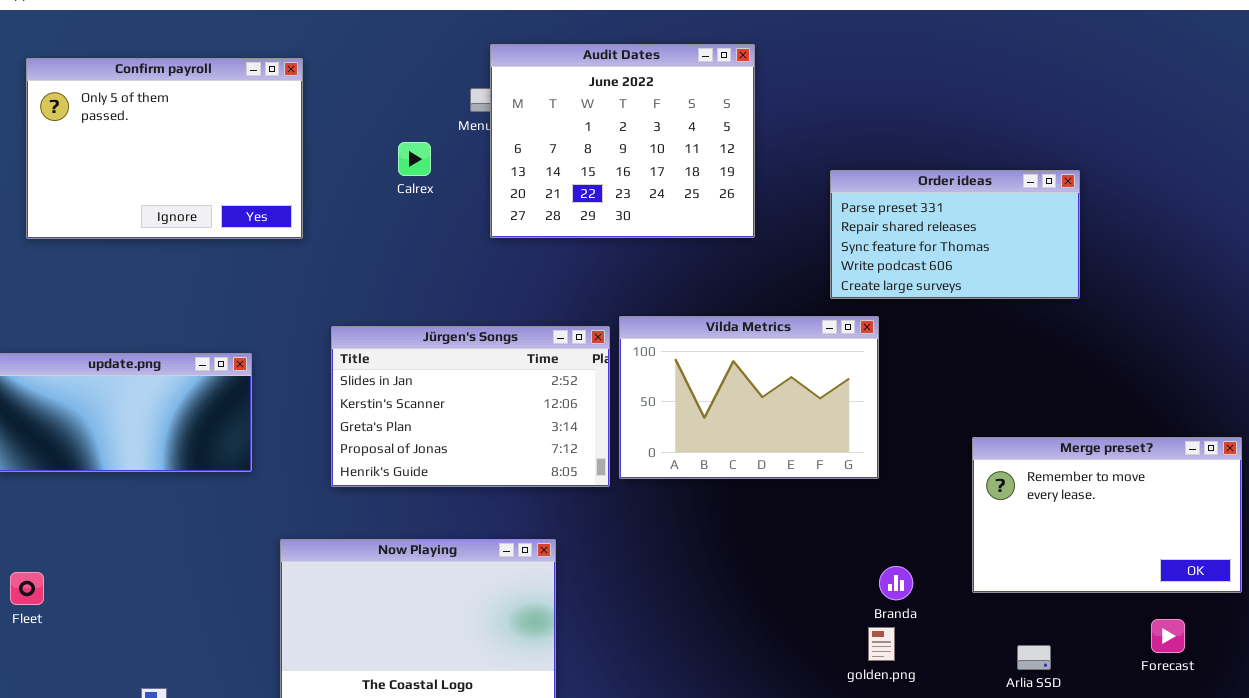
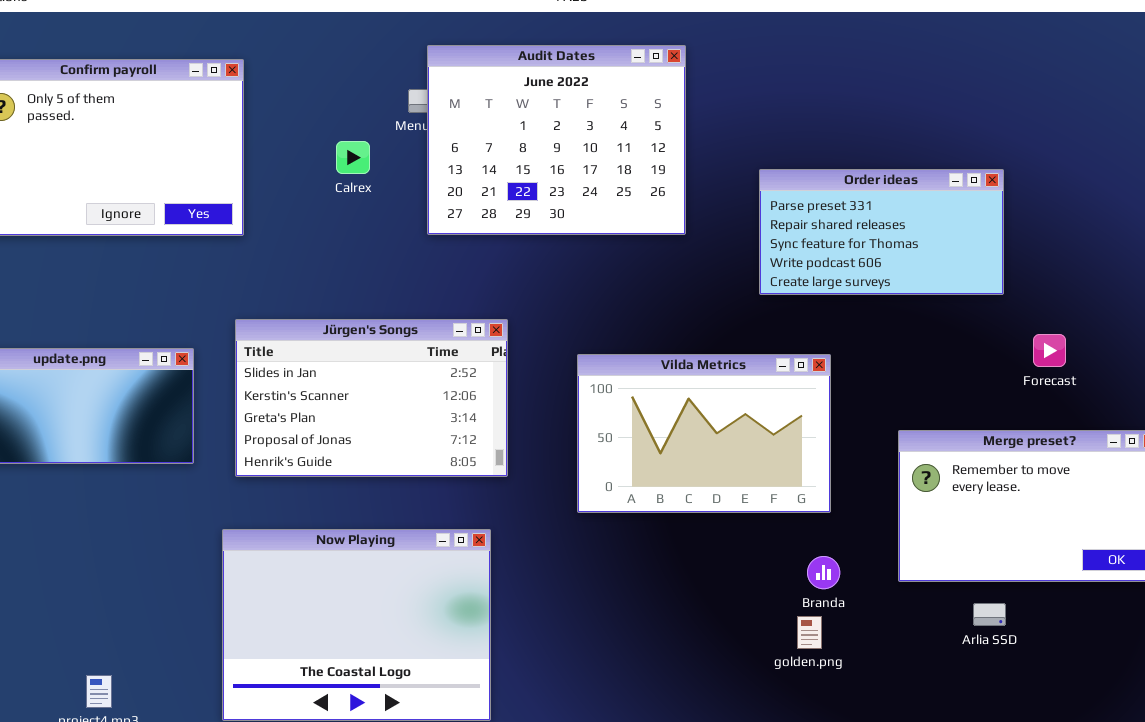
Vilda Metrics: [619,316,879,479] -> [577,354,831,513], moved
Jürgen's Songs: [331,326,610,487] -> [235,319,508,477], moved
Forecast: [1151,619,1185,653] -> [1033,334,1066,367], moved
Arlia SSD: [1017,645,1051,670] -> [973,603,1006,626], moved

